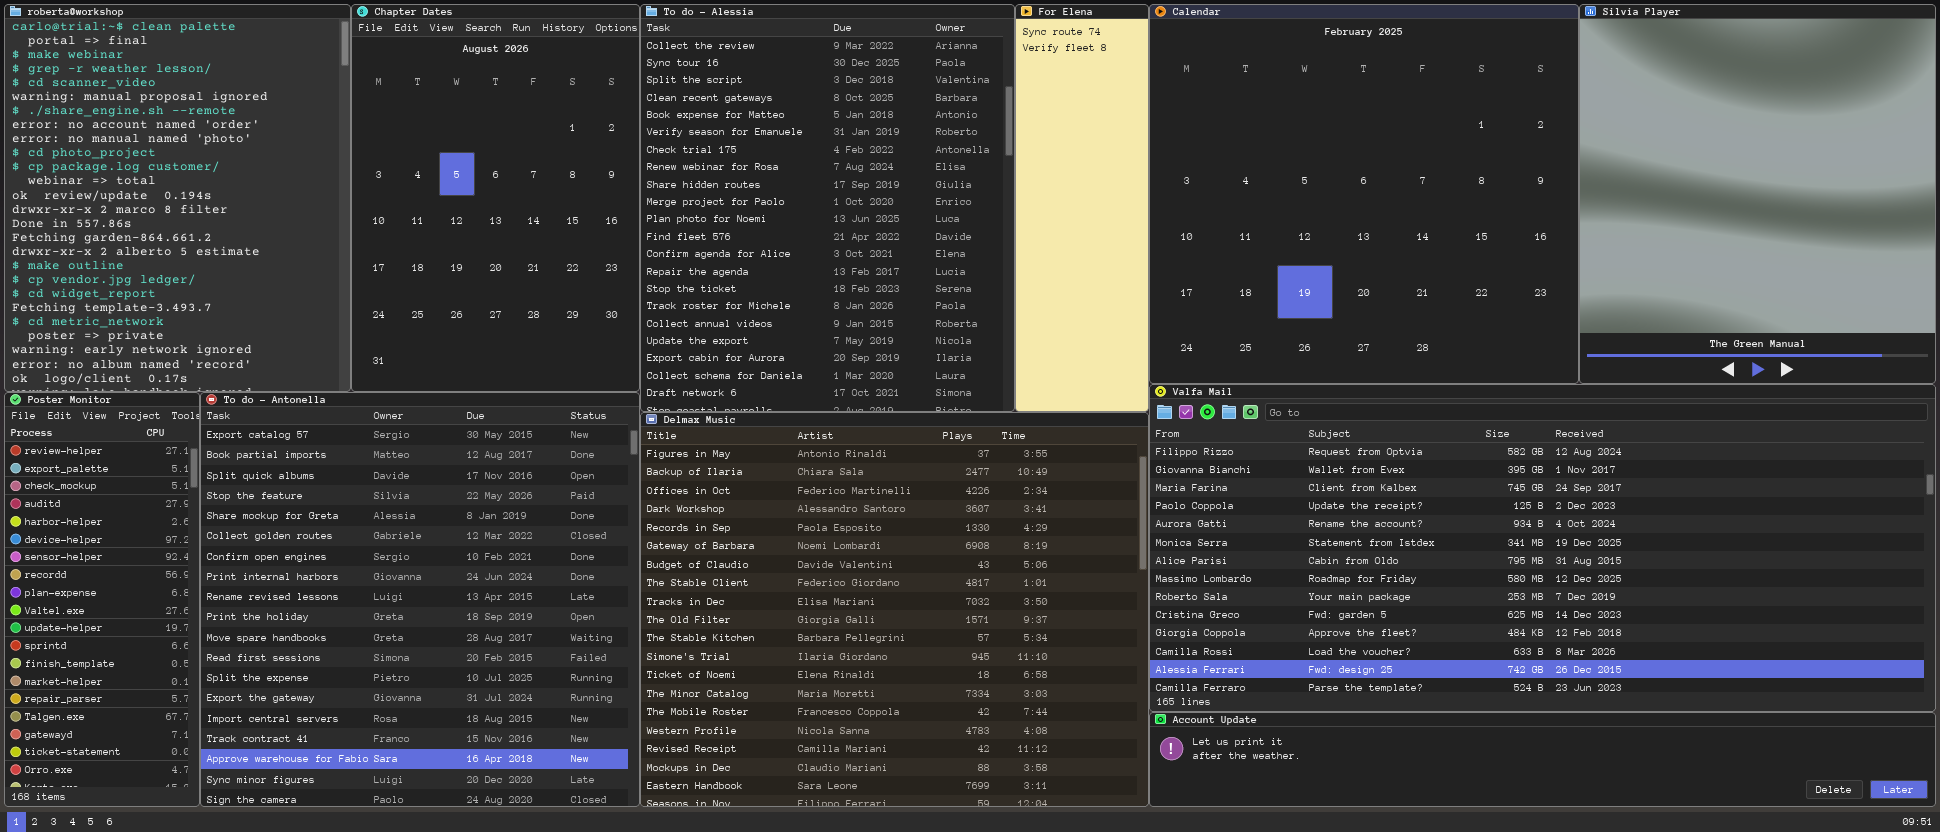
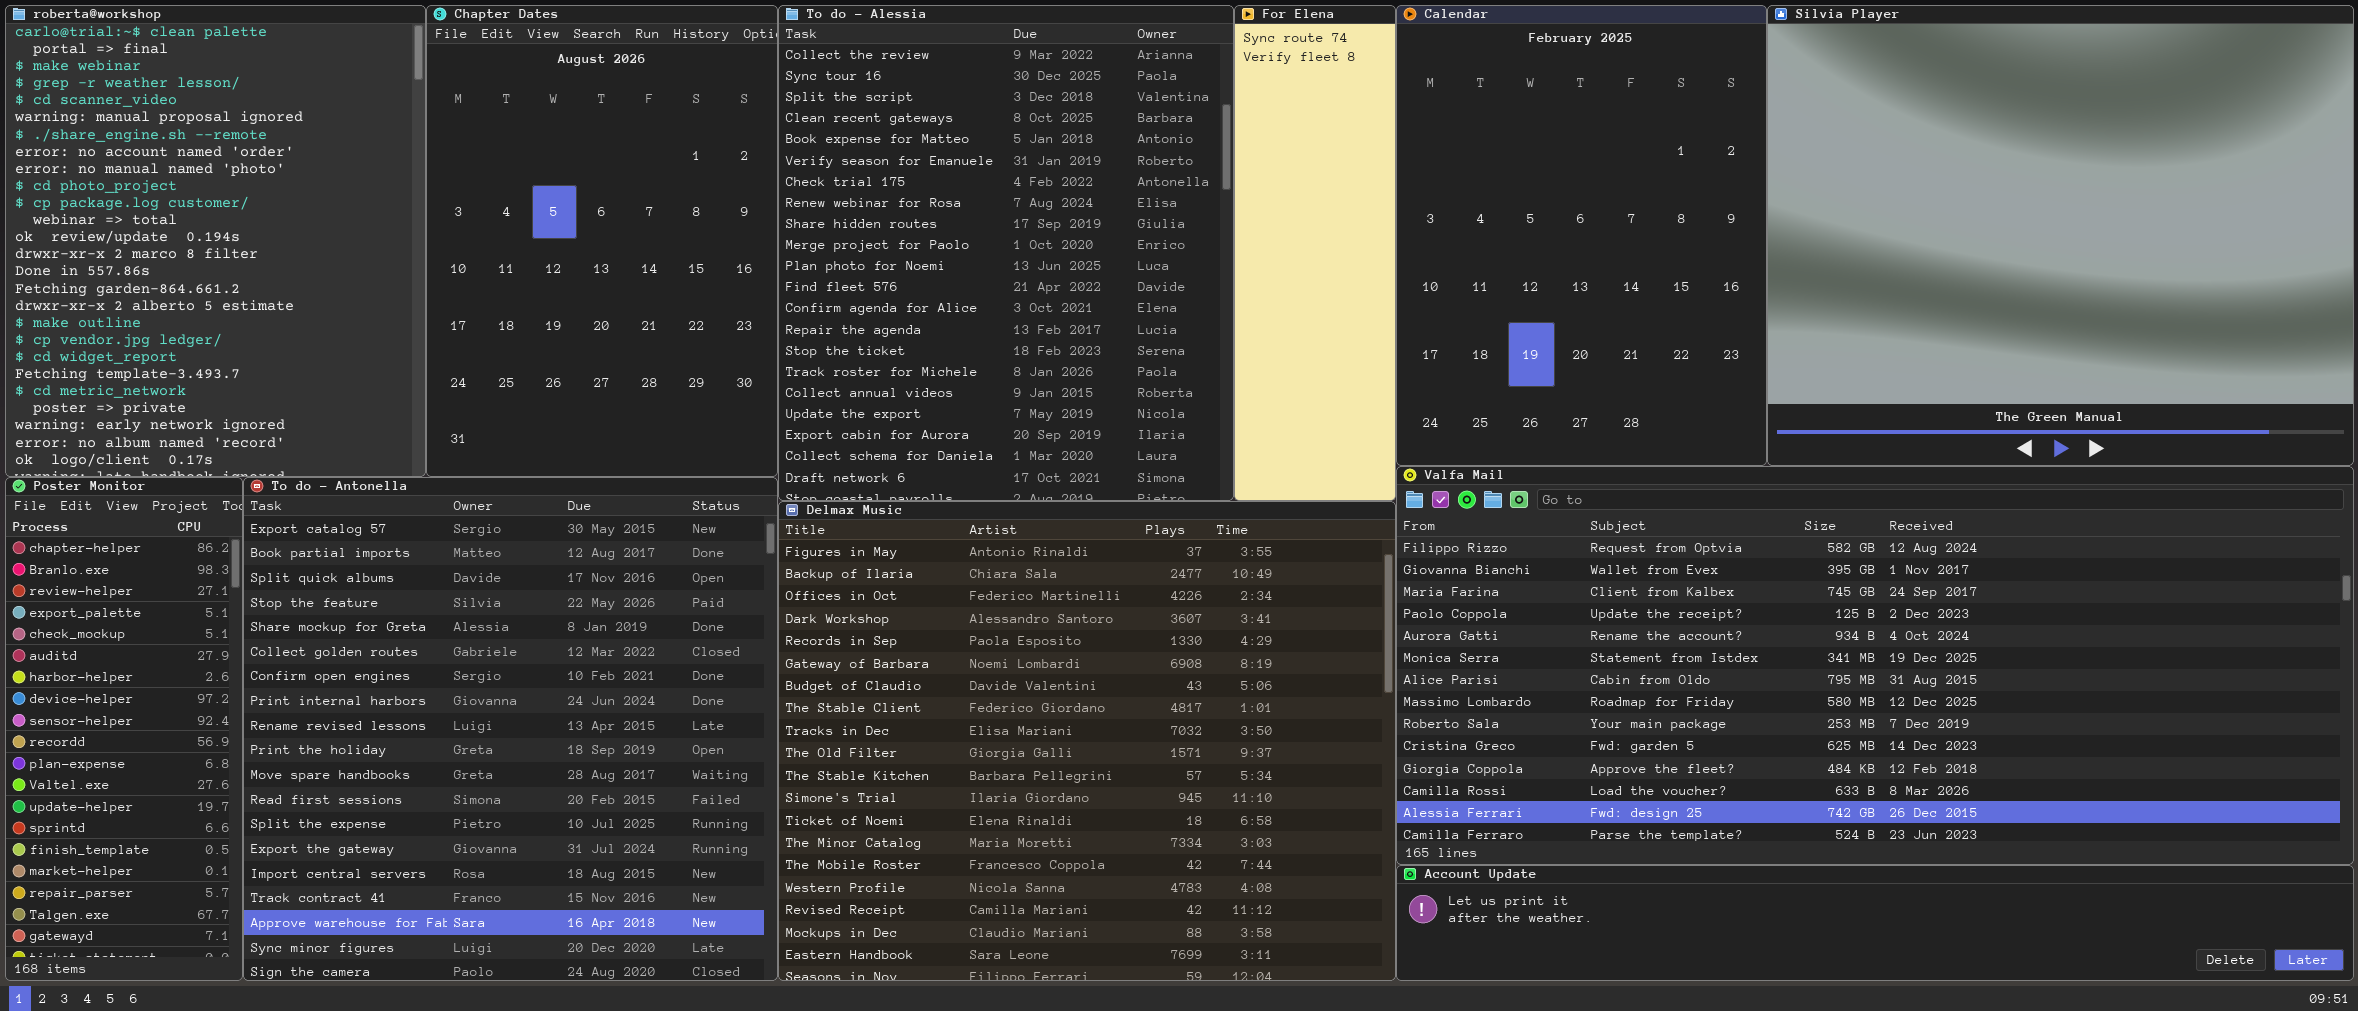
Calendar: [1149,4,1579,384] -> [1396,5,1767,466], resized
Silvia Player: [1579,4,1936,384] -> [1767,5,2354,466], resized
Poster Monitor: [4,392,200,807] -> [5,477,243,981], scrolled up 2 rows

